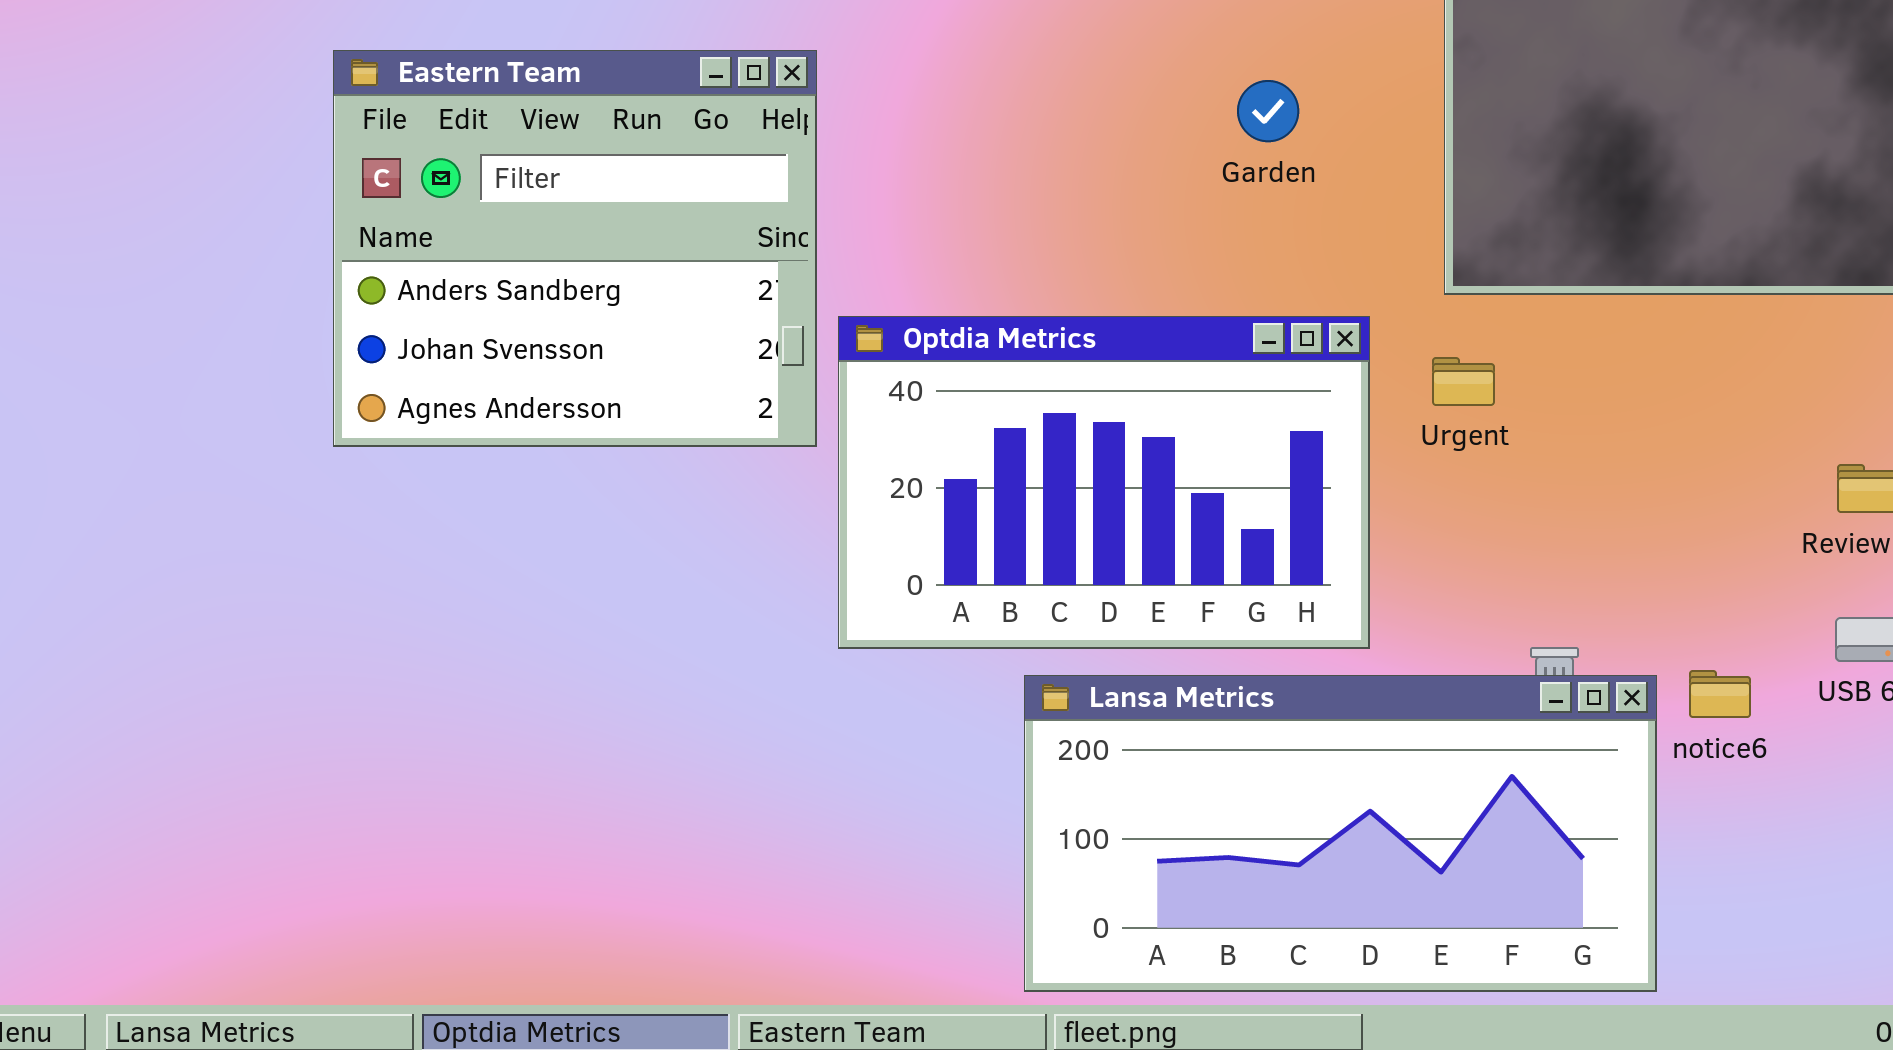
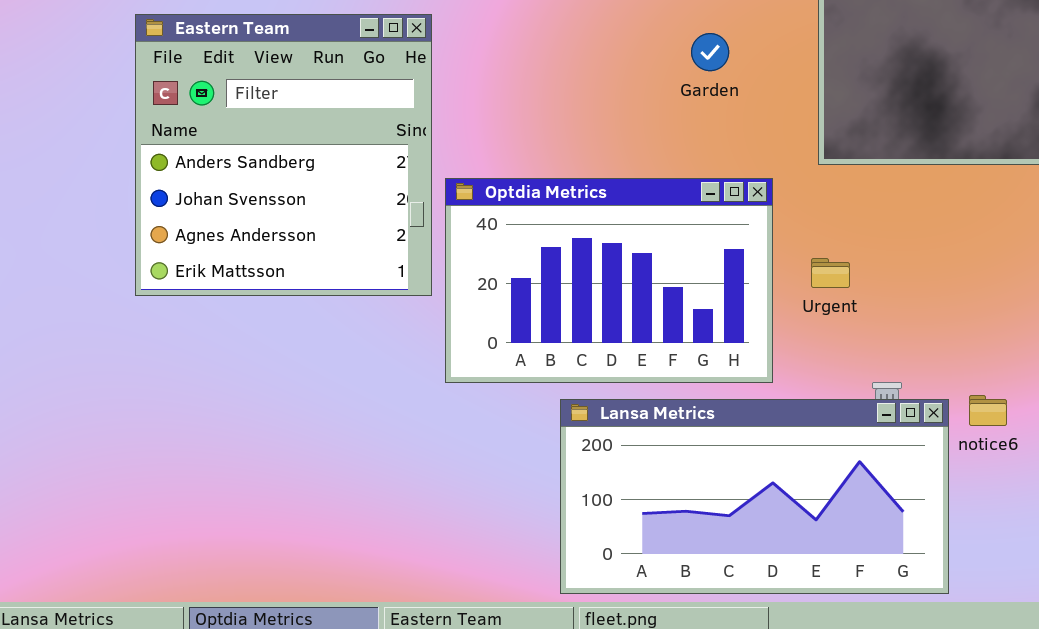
Eastern Team: [333,50,817,447] -> [135,14,432,296], resized
Urgent: [1432,357,1495,406] -> [811,258,850,288], moved

